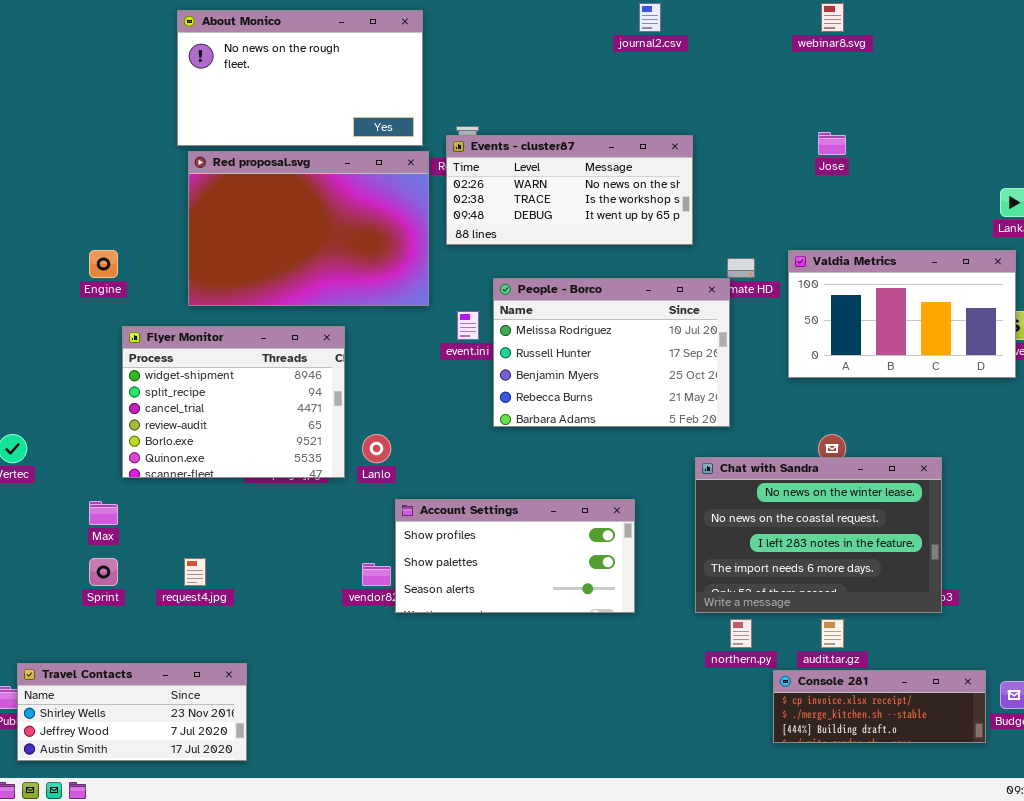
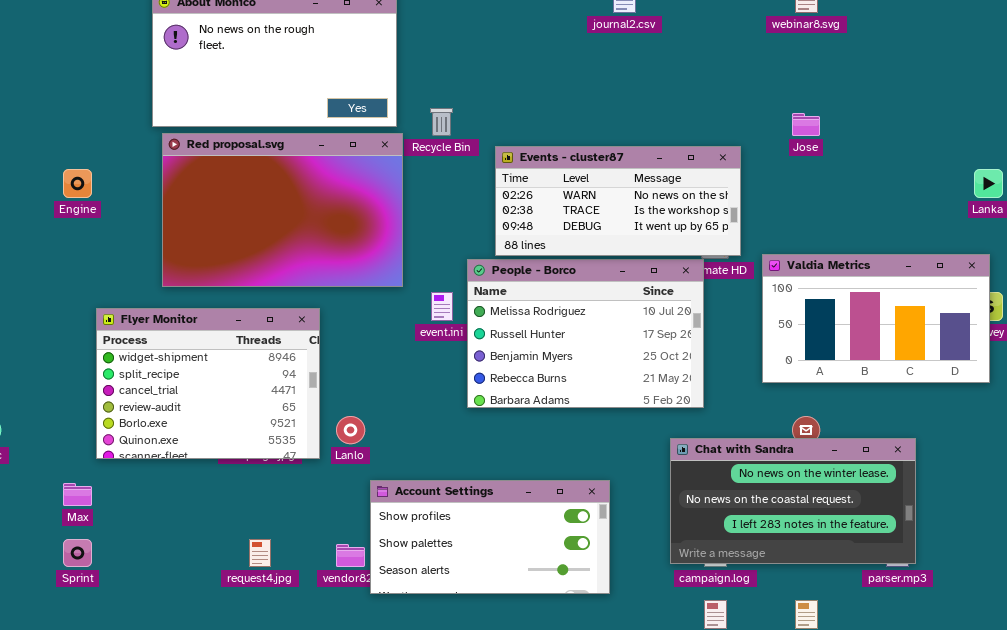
Events - cluster87: [446,135,693,245] -> [495,146,741,256], moved
Engine: [89,250,118,278] -> [63,169,92,198], moved
Valdia Metrics: [788,250,1016,378] -> [762,254,990,383], moved
Chat with Sandra: [695,457,942,613] -> [670,438,916,564], resized
request4.jpg: [184,558,206,586] -> [249,539,271,567], moved

